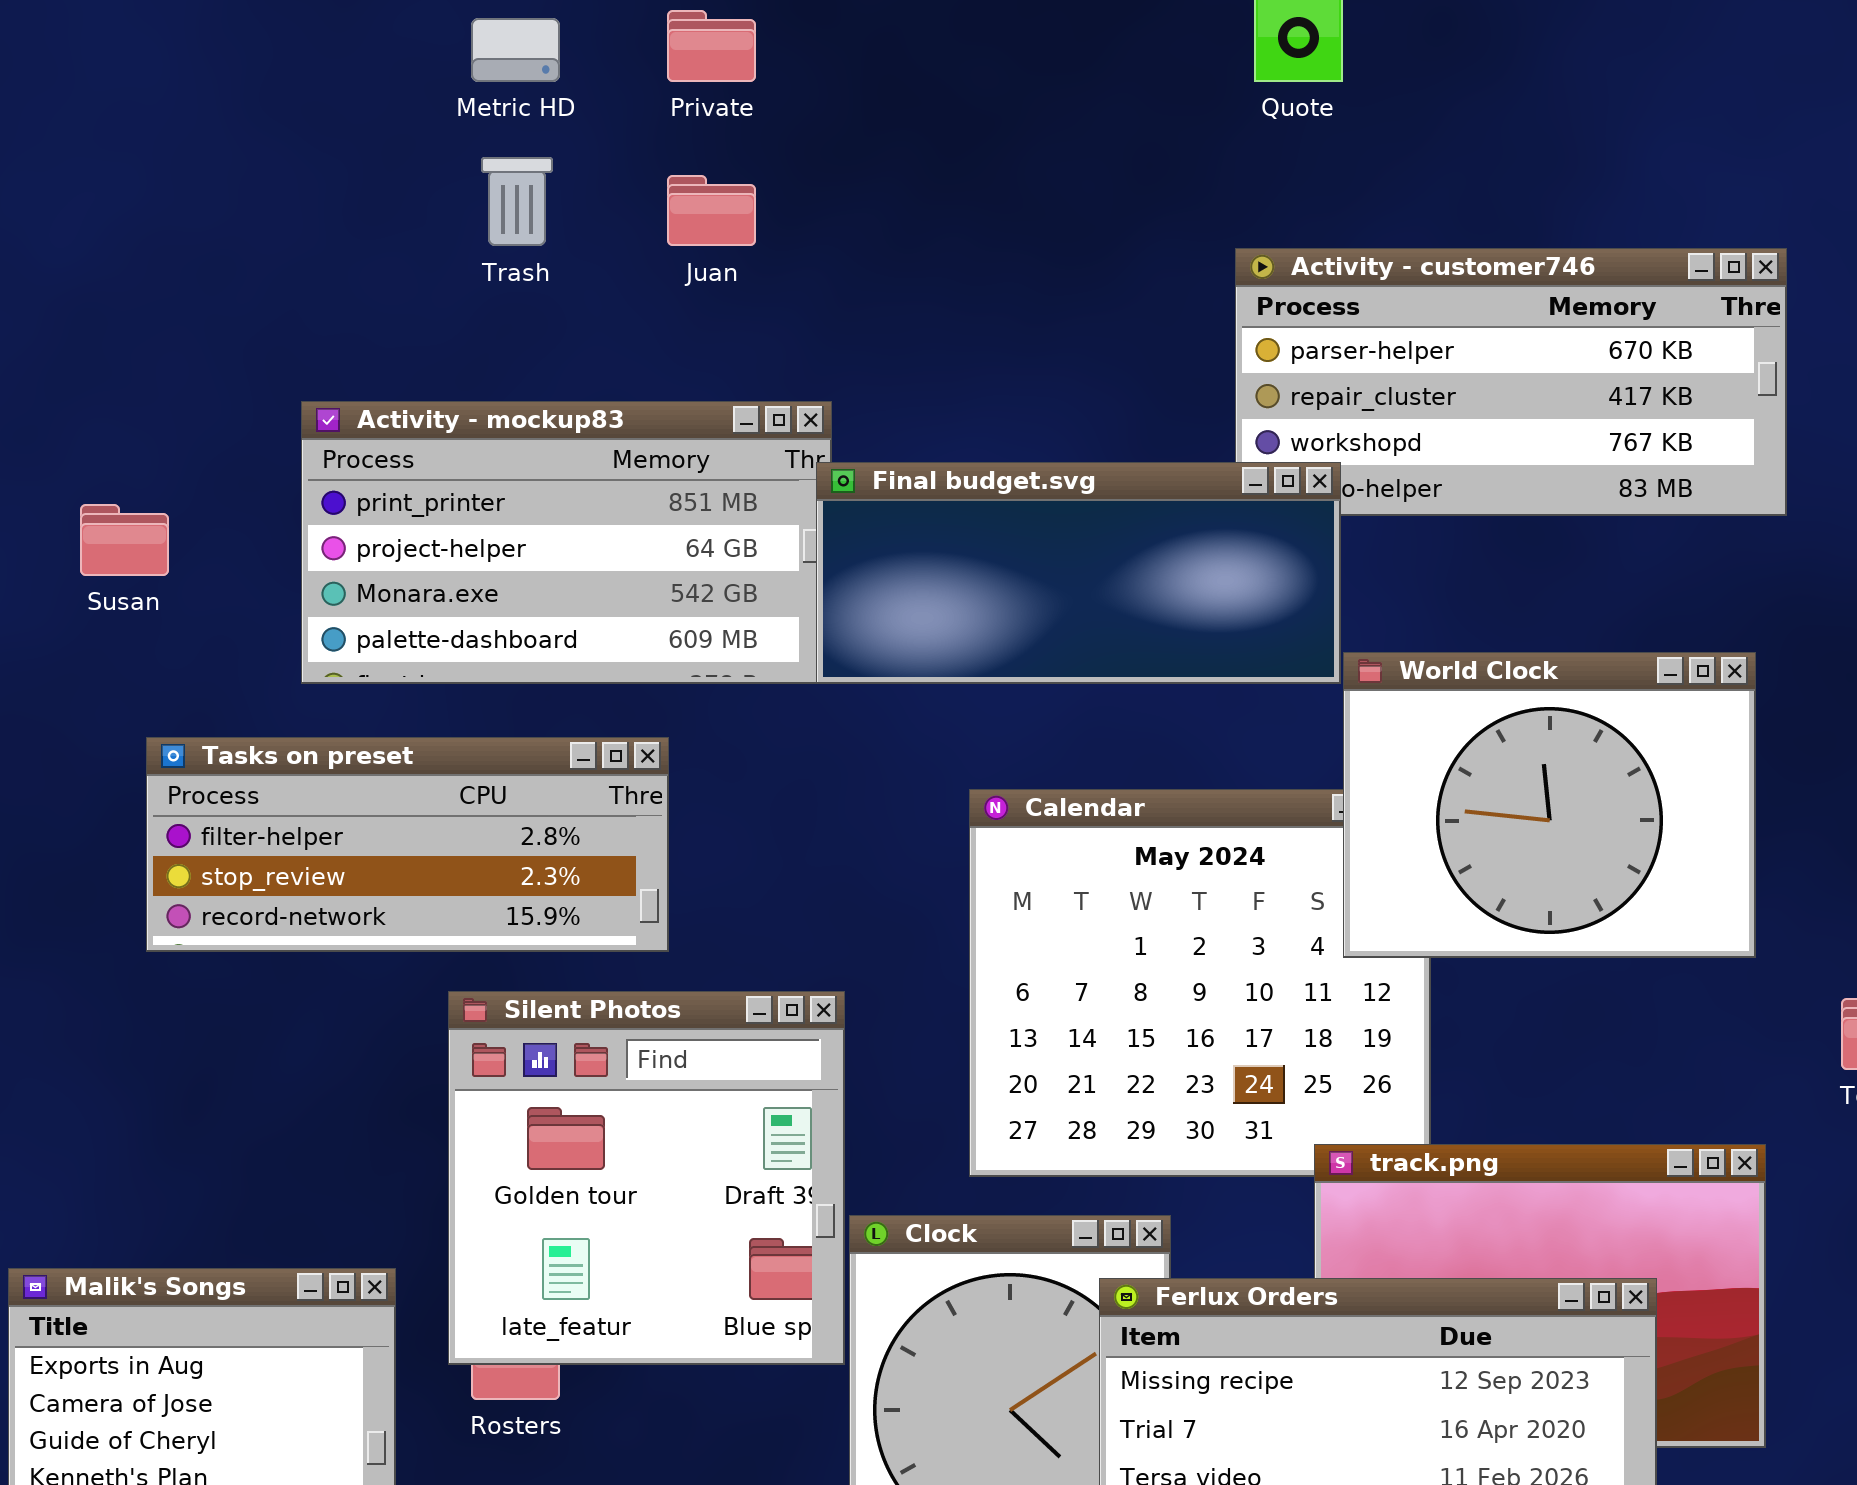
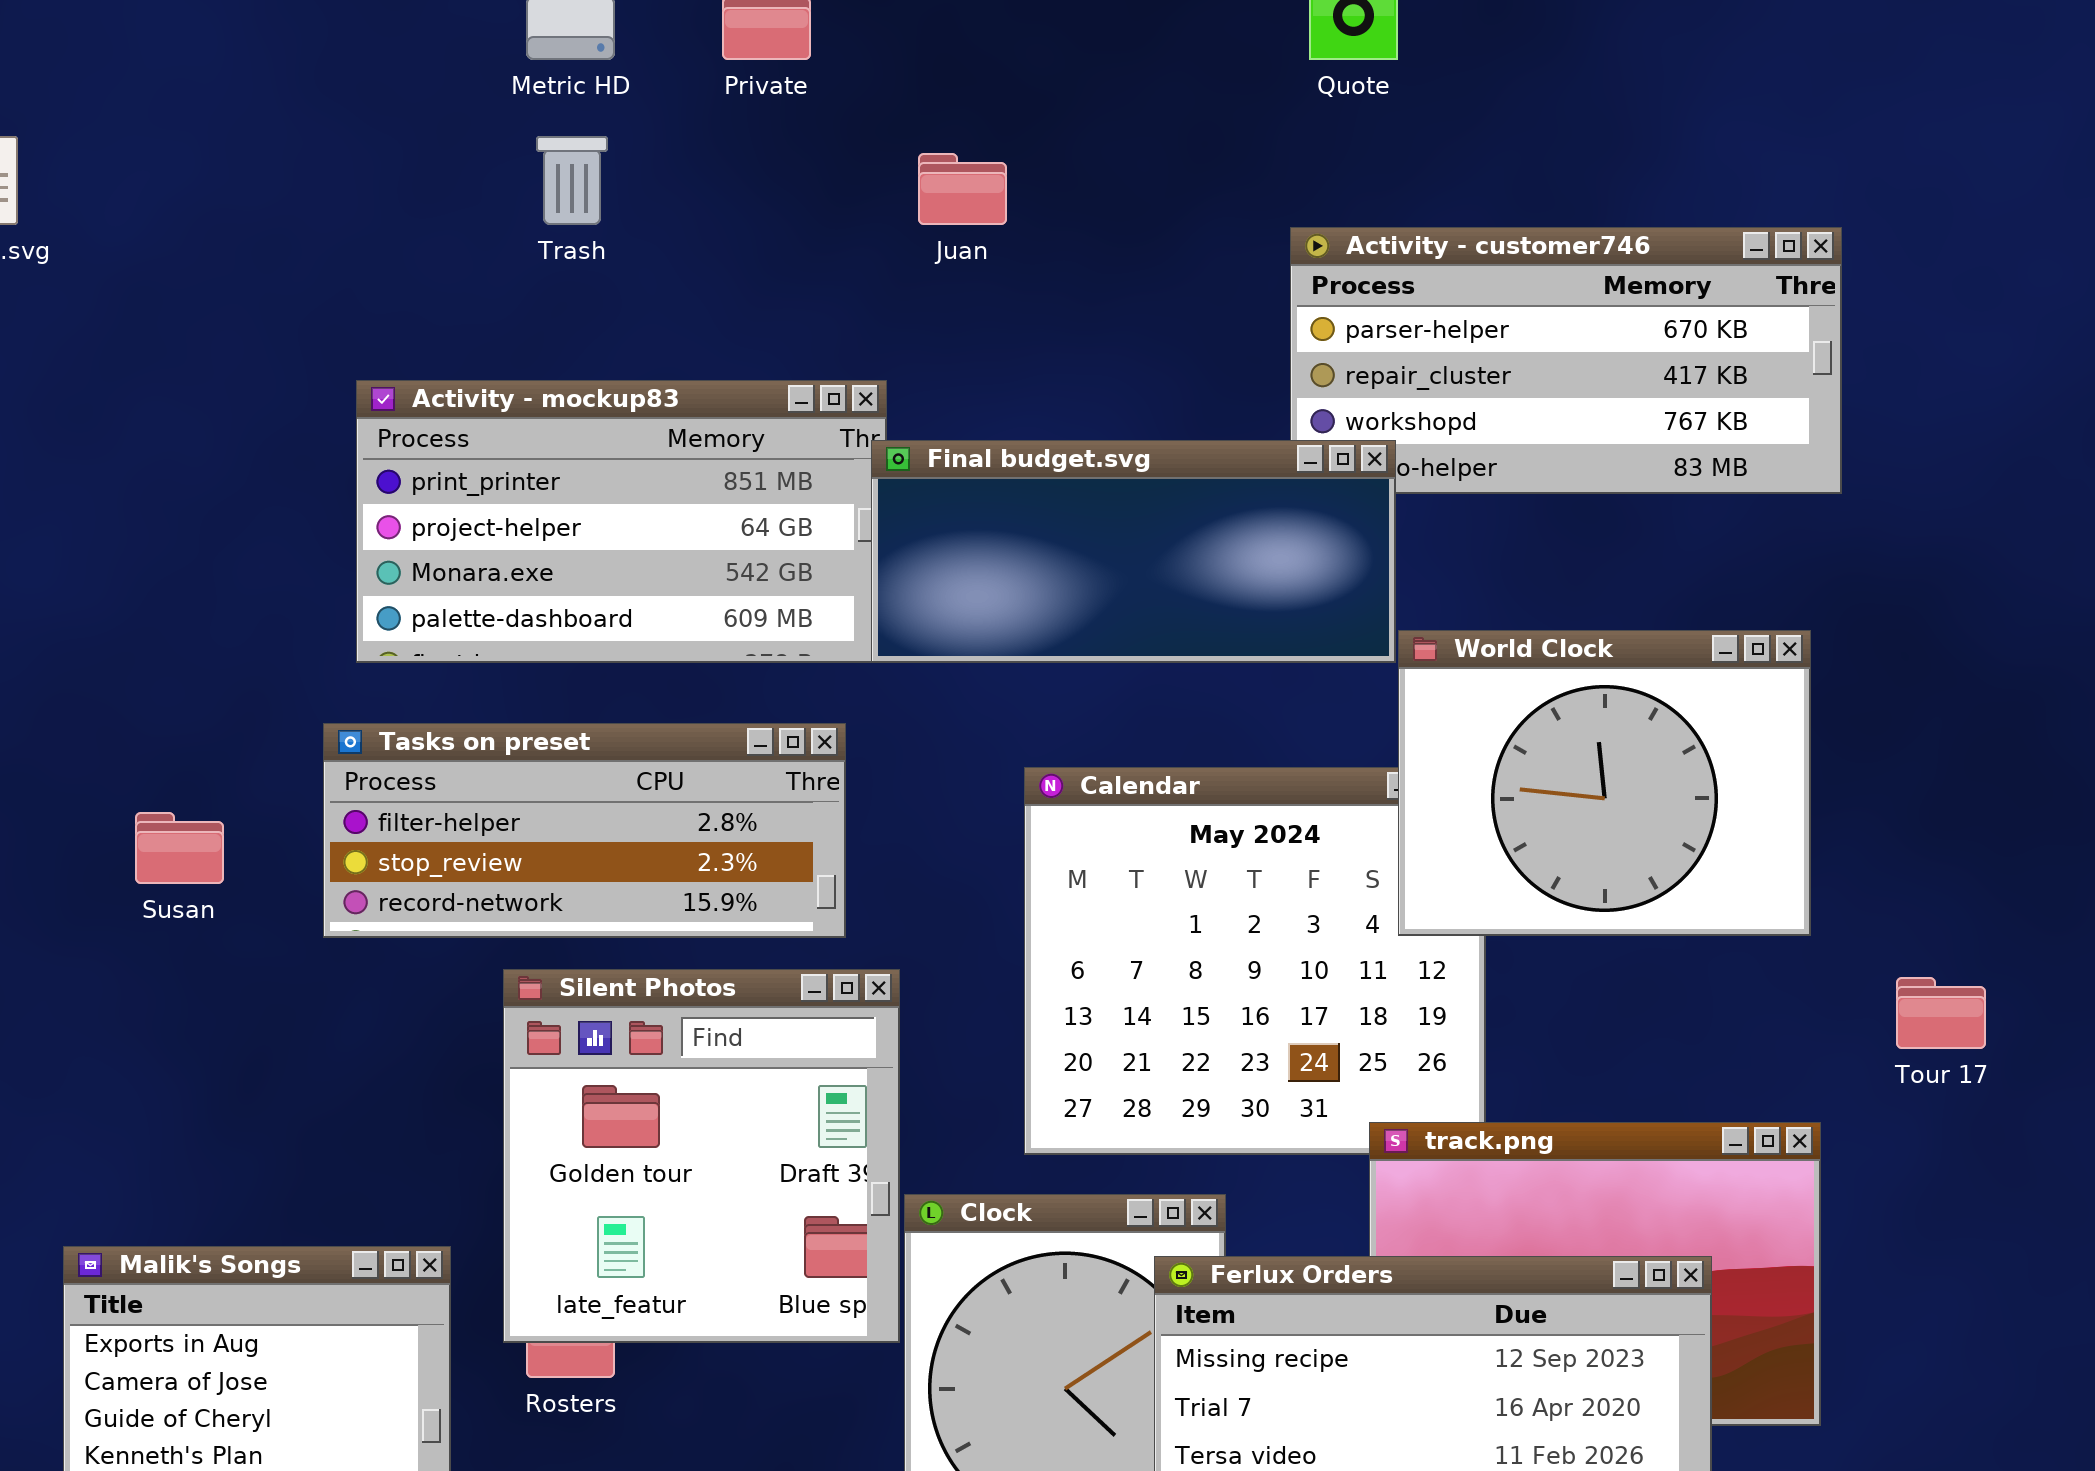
Juan: [667,175,756,246] -> [918,153,1007,225], moved
Susan: [80,504,169,576] -> [135,812,224,884], moved
Tasks on preset: [146,737,669,952] -> [323,723,846,938], moved

